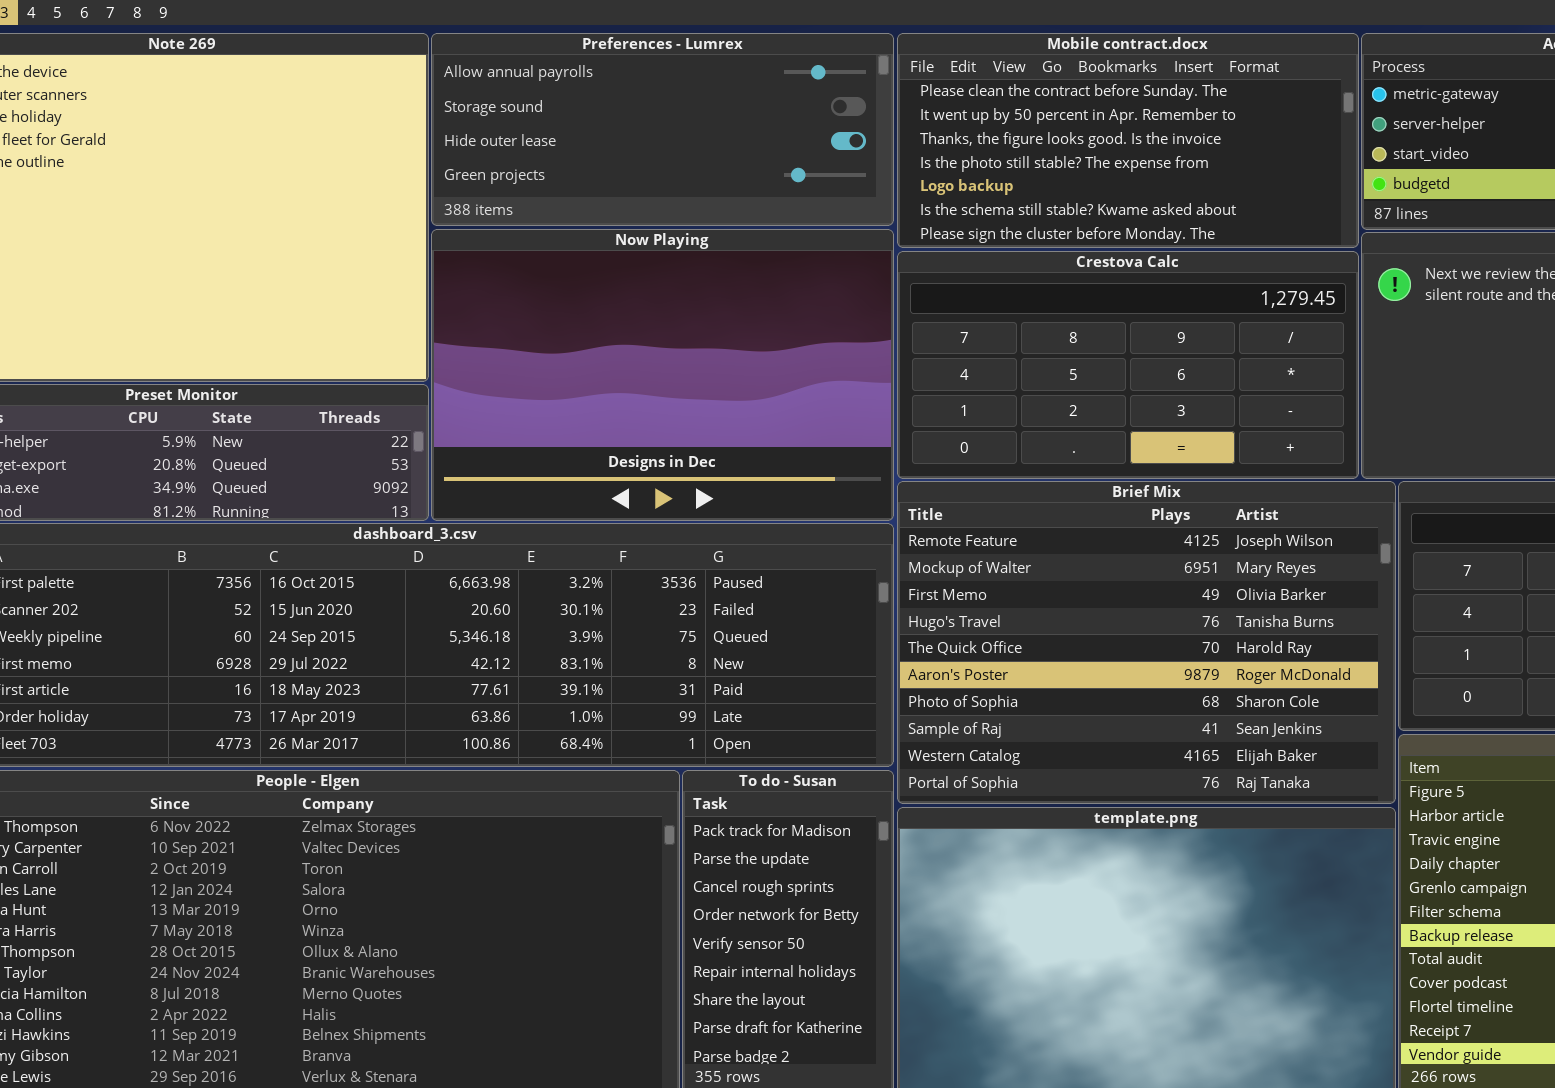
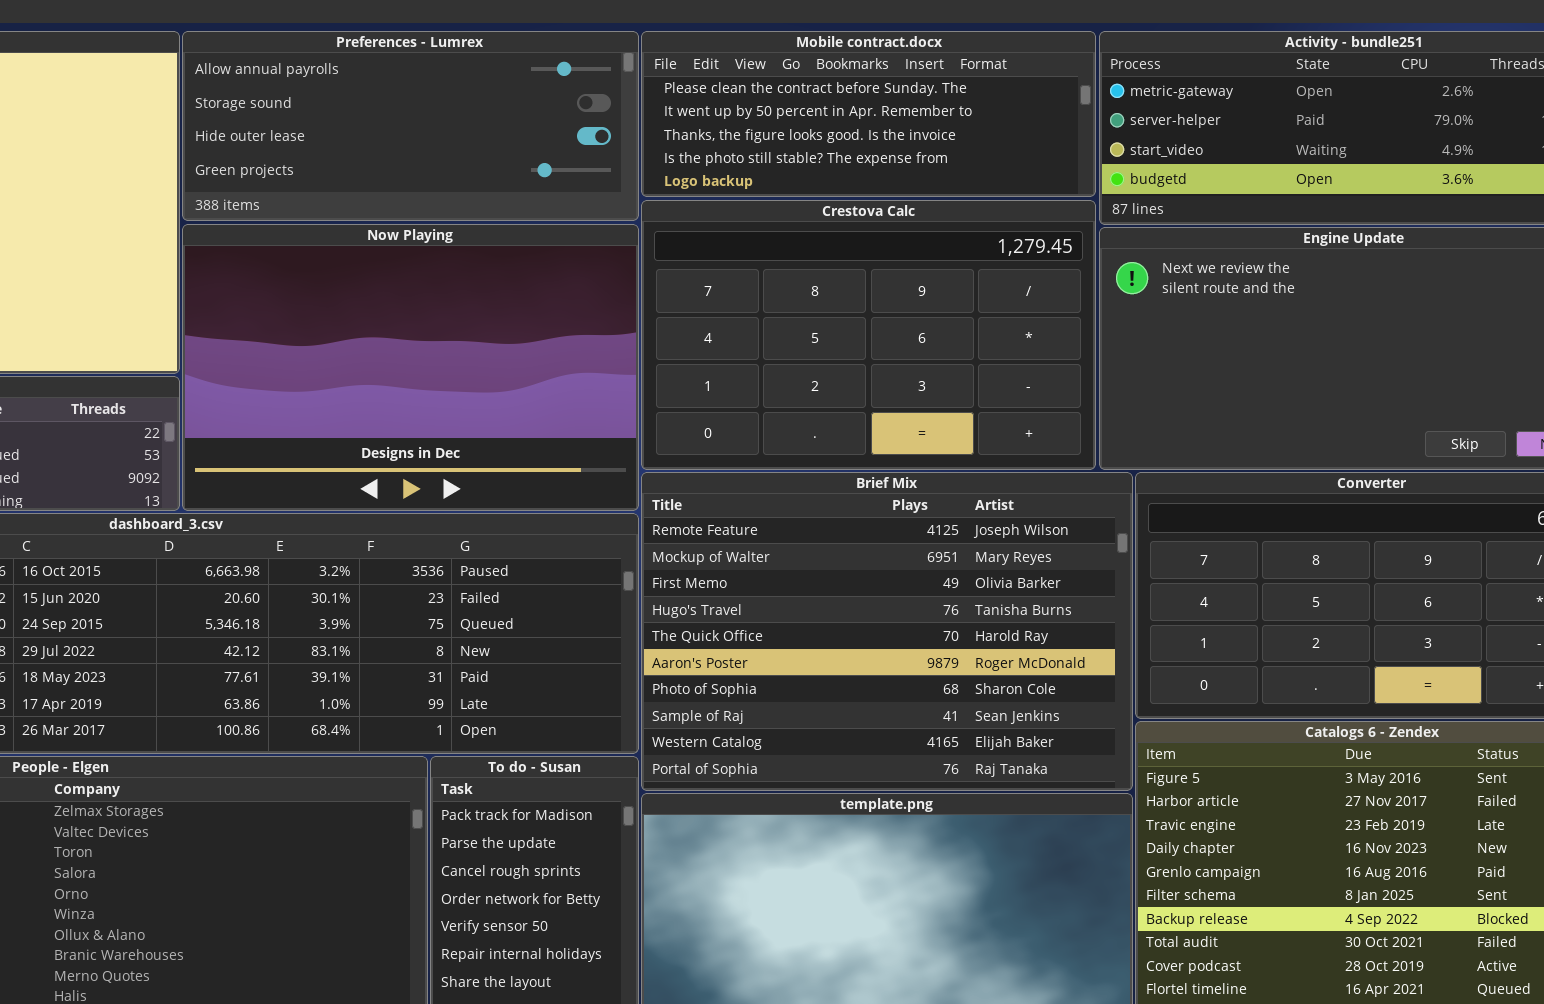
Mobile contract.docx: [897,33,1359,248] -> [641,31,1096,197], resized
Crestova Calc: [897,251,1359,479] -> [641,200,1096,470], resized

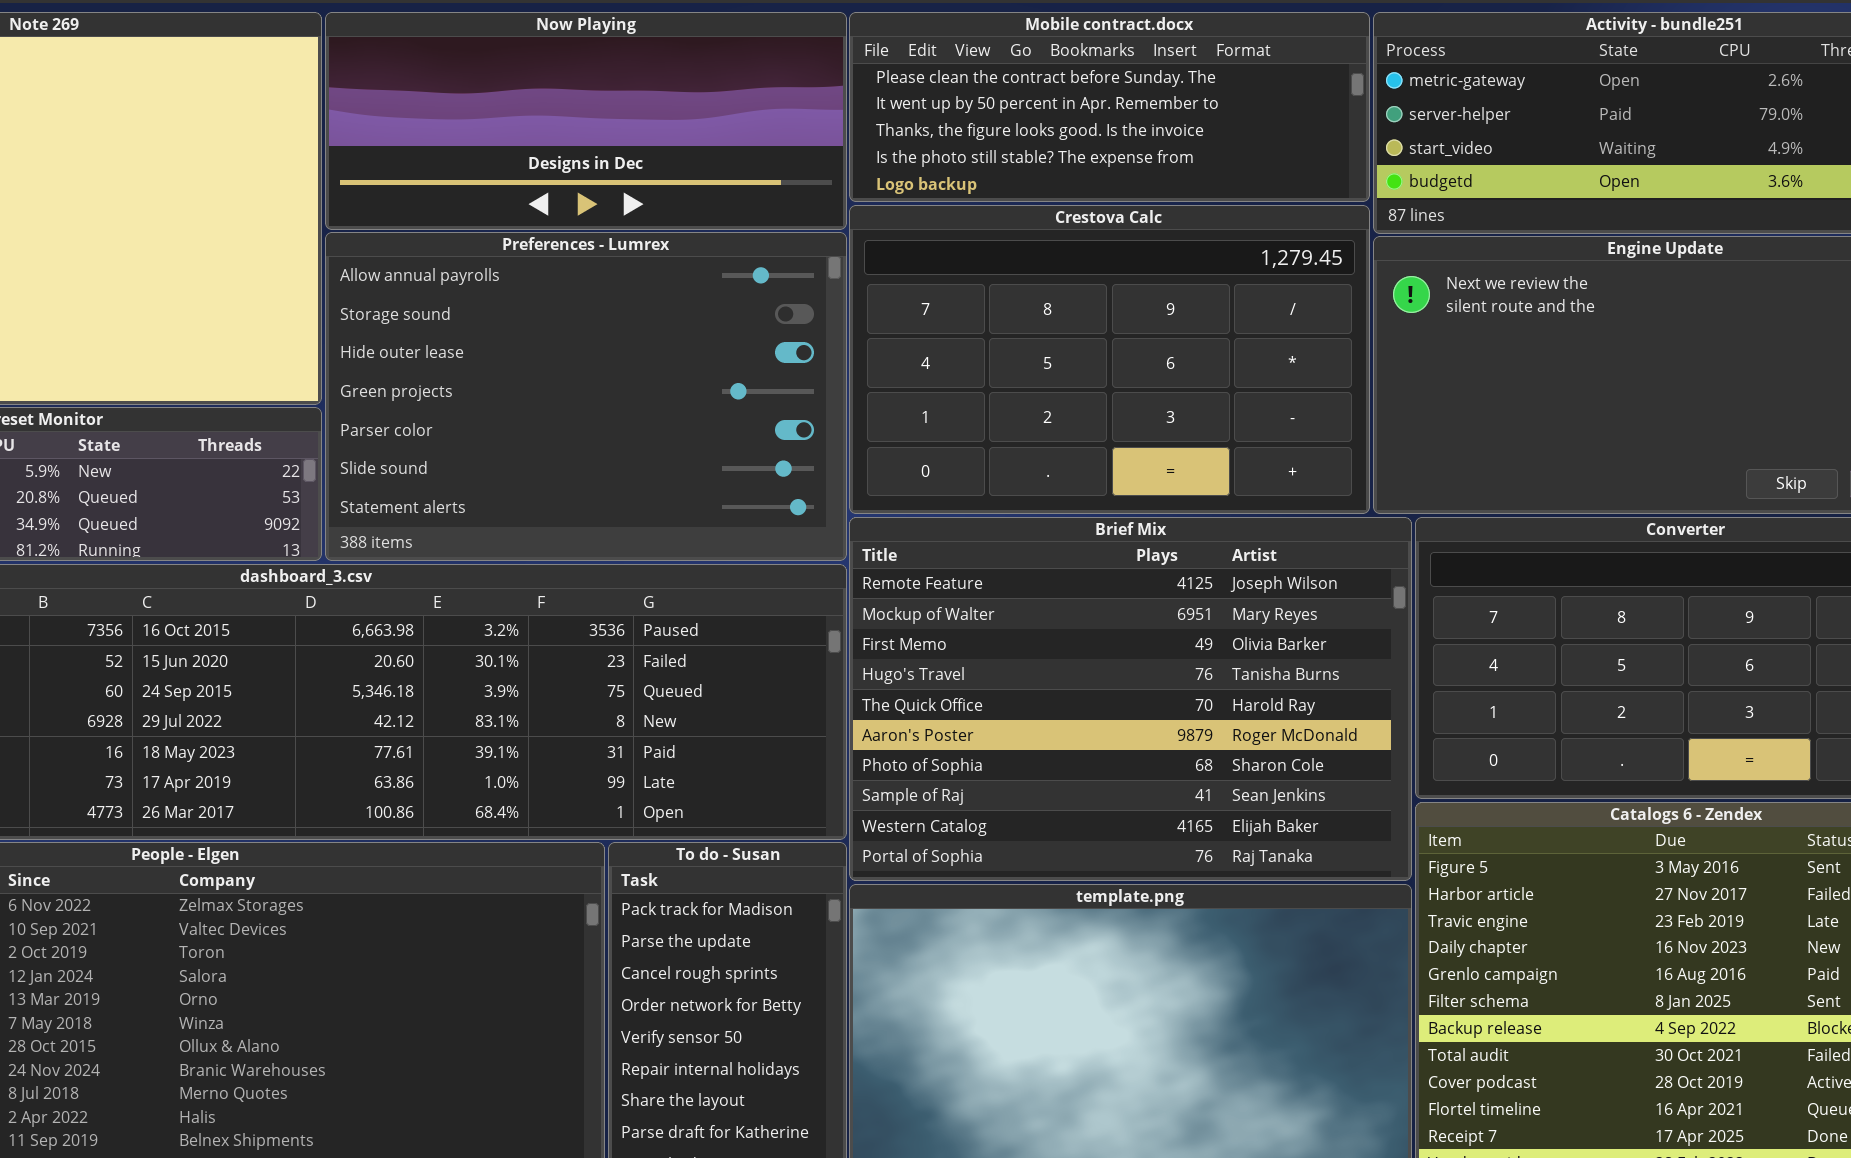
Preferences - Lumrex: [182,31,639,221] -> [325,232,847,561], moved, resized
Now Playing: [182,224,639,511] -> [325,12,847,230], moved, resized

